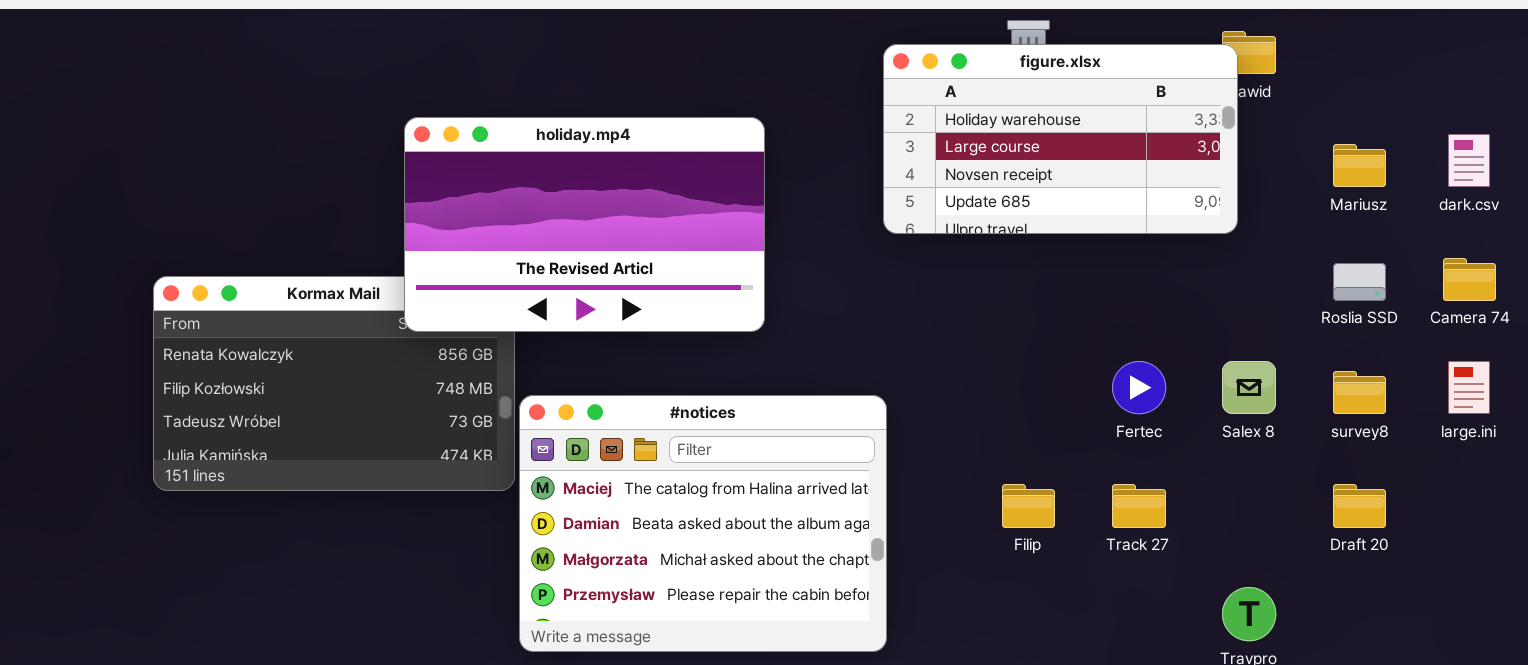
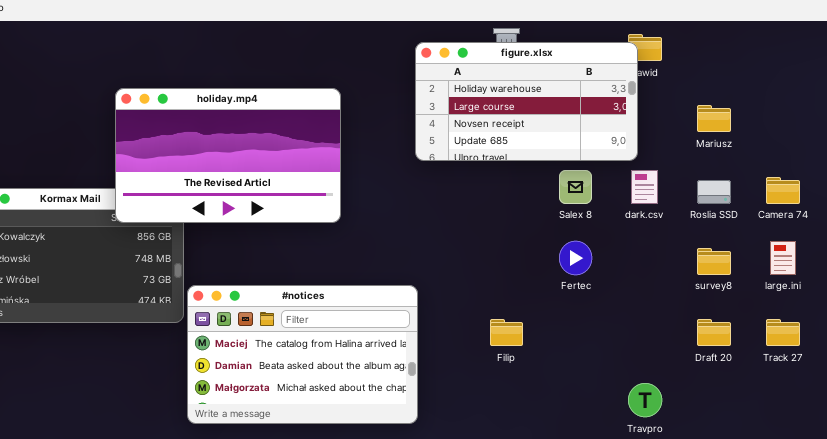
dark.csv: [1448,134,1490,187] -> [631,170,658,204], moved
Salex 8: [1222,361,1276,414] -> [559,170,592,204], moved
#notices: [519,395,887,652] -> [187,285,418,424], resized
Track 27: [1112,484,1166,528] -> [766,319,800,346], moved

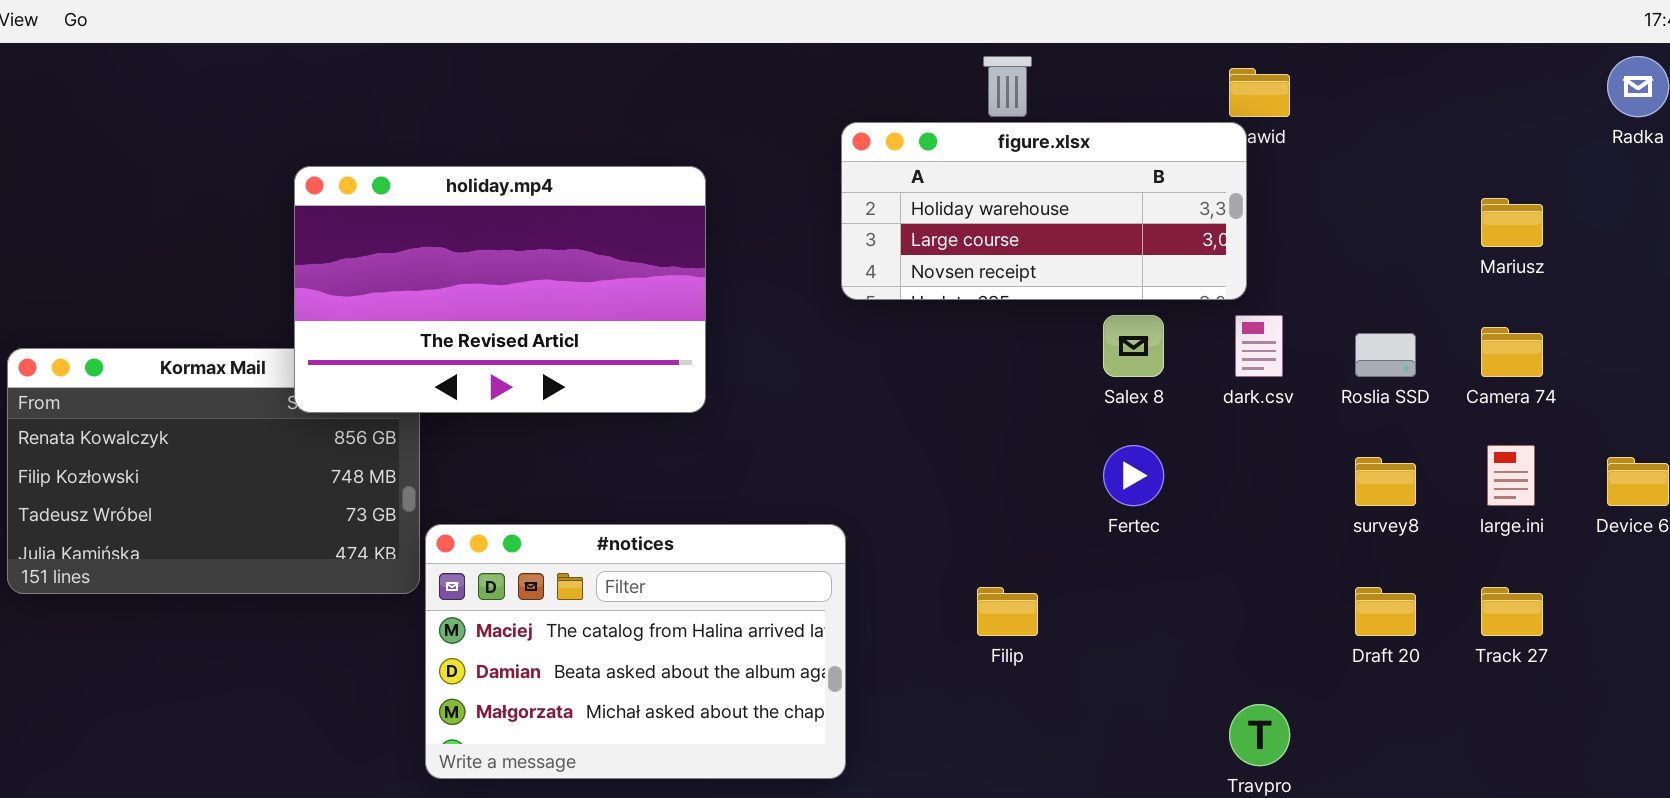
figure.xlsx: [415,42,638,161] -> [841,122,1247,300], resized
Mariusz: [697,105,731,132] -> [1481,198,1543,247], moved

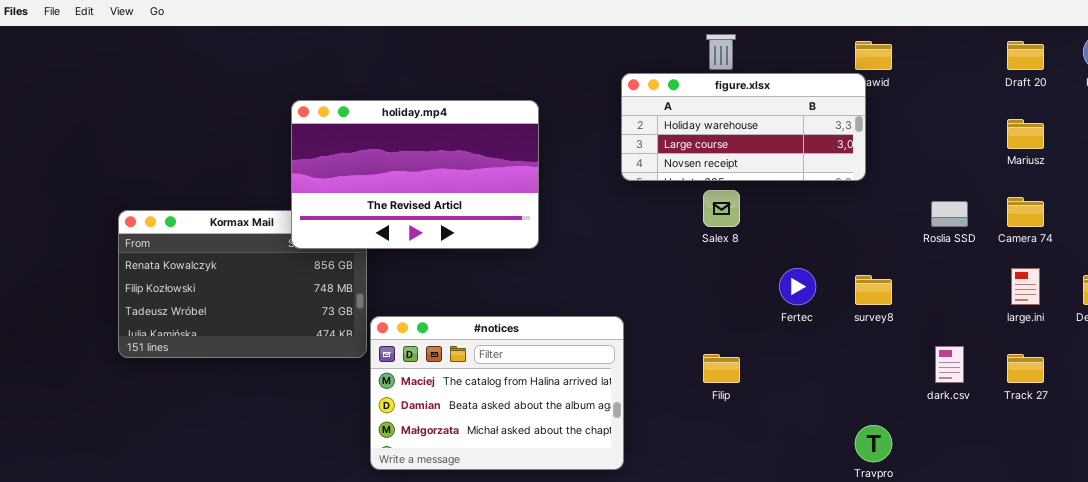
Salex 8: [1103,315,1164,377] -> [703,190,740,227], moved
dark.csv: [1235,315,1283,377] -> [935,346,964,383], moved
survey8: [1355,457,1416,506] -> [855,275,892,305], moved
Draft 20: [1355,587,1416,636] -> [1007,41,1044,70], moved

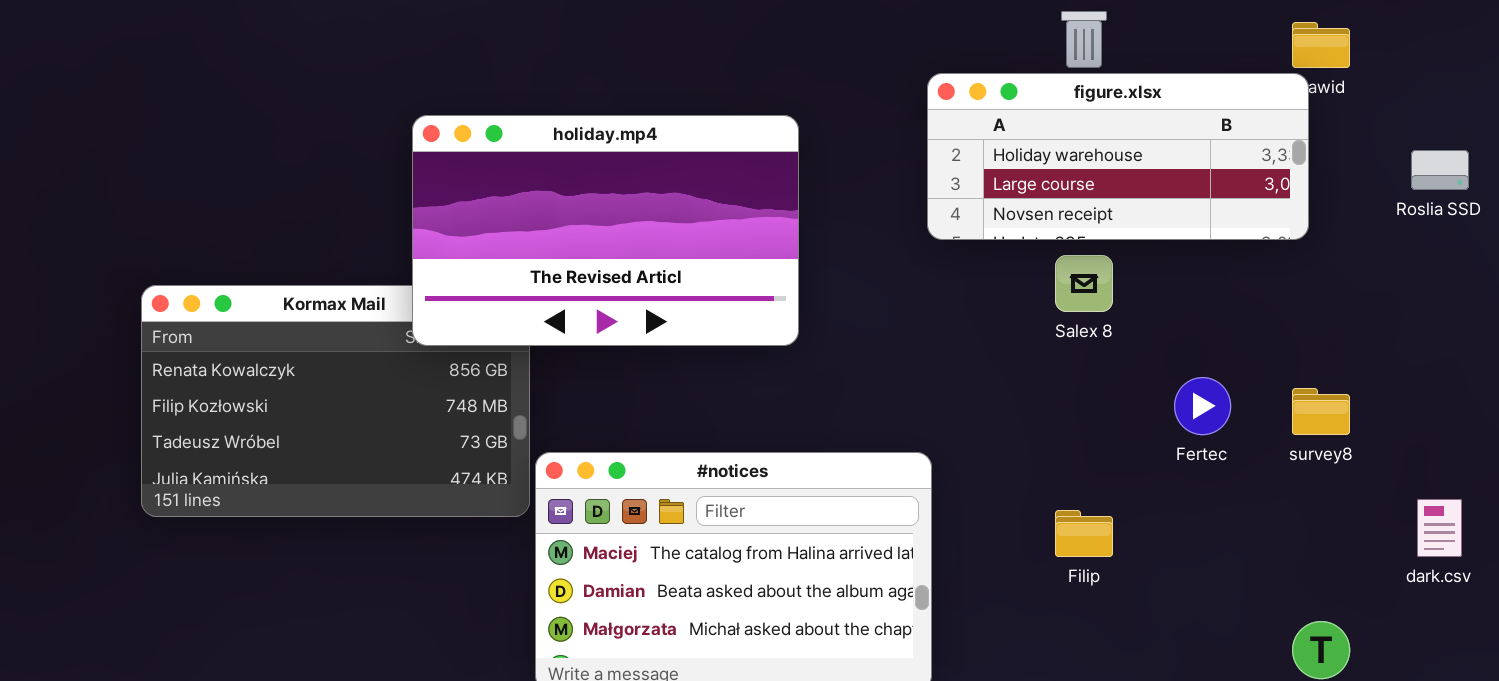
Roslia SSD: [931,201,968,227] -> [1411,150,1469,190], moved

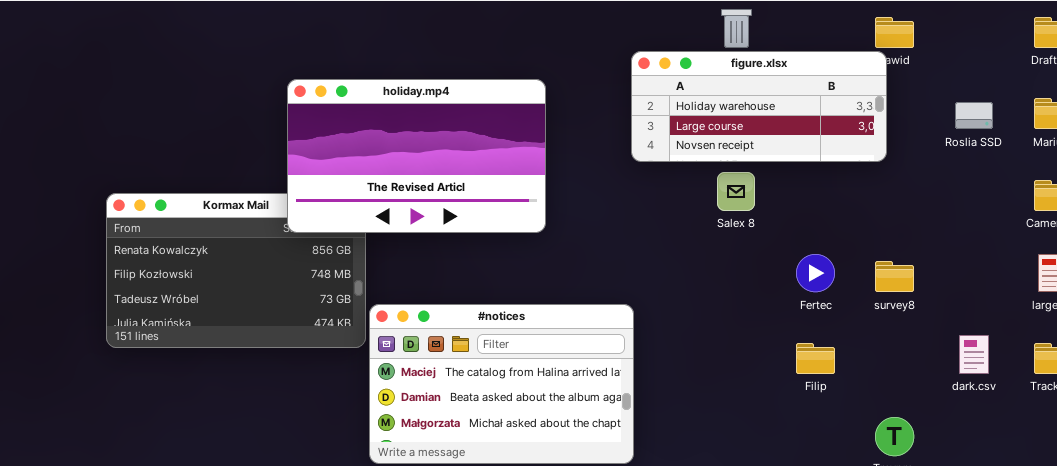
Filip: [1055,510,1113,557] -> [796,343,835,374], moved

